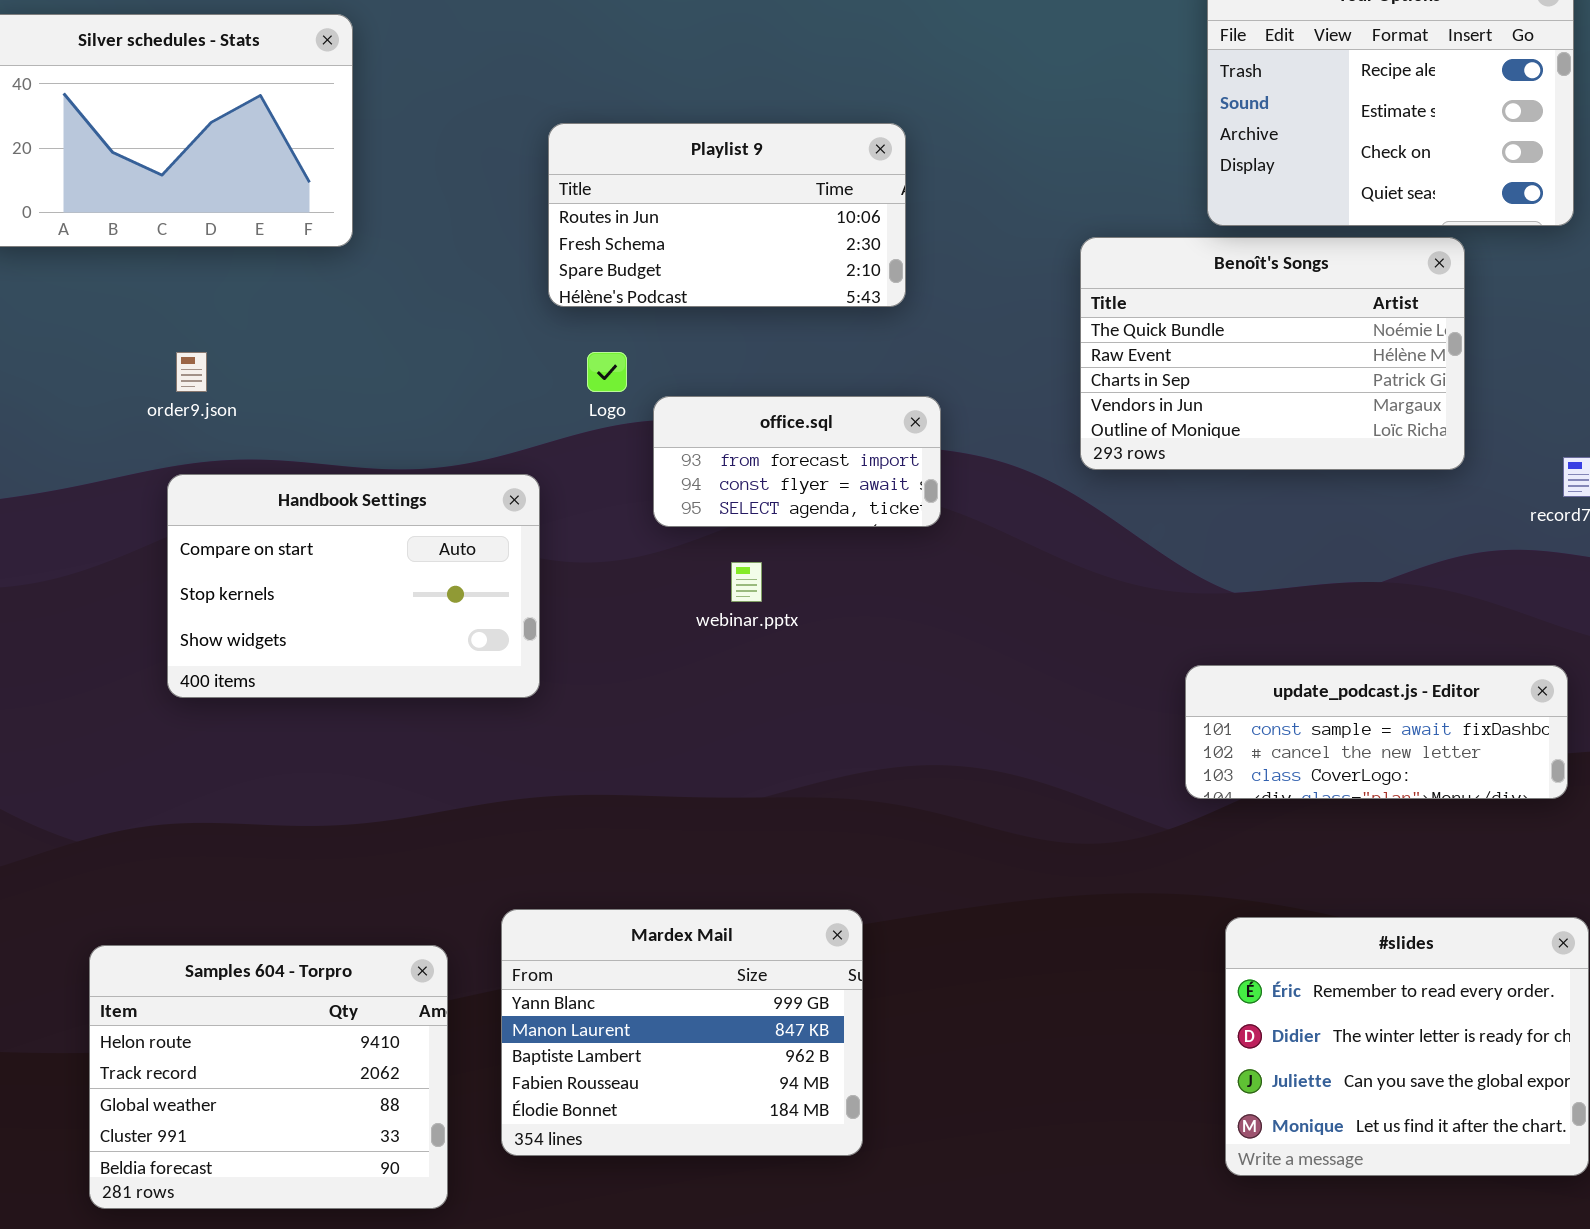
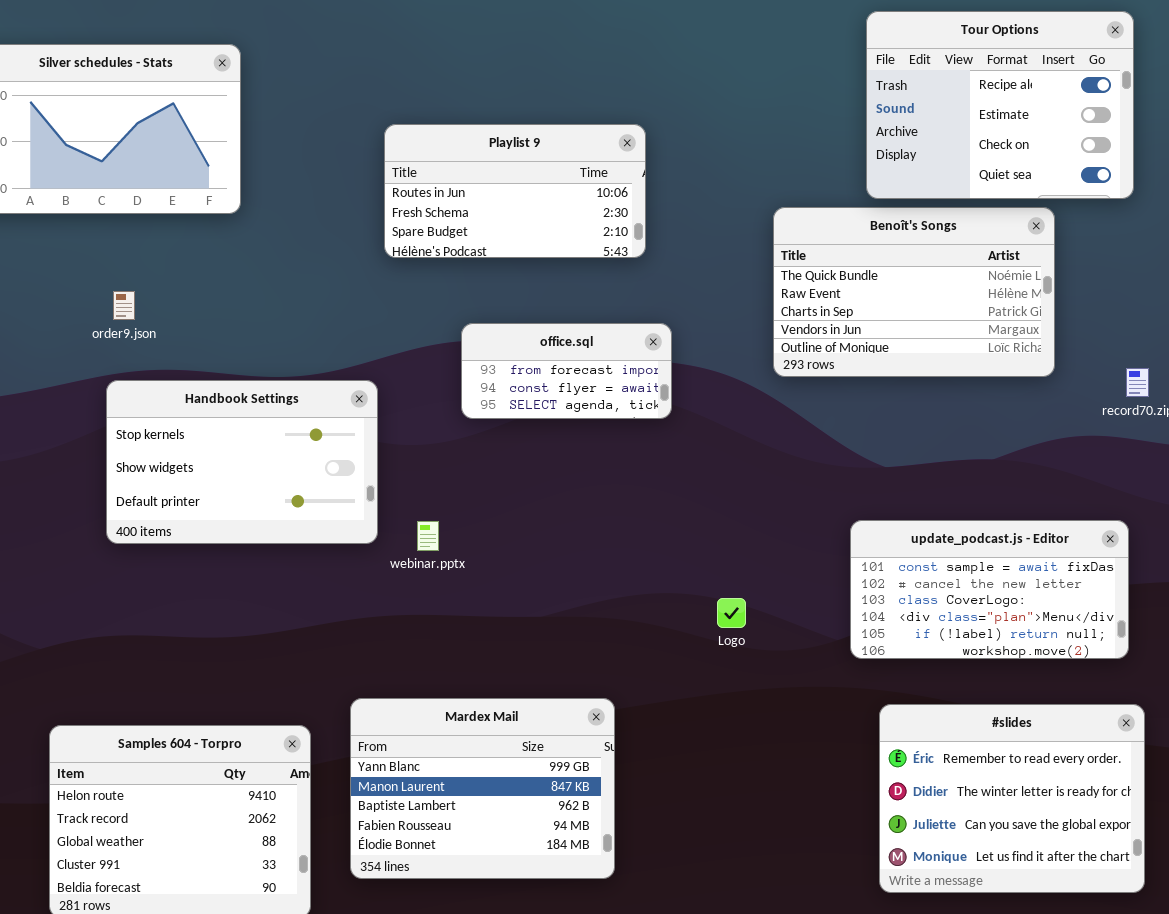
Logo: [587,352,627,392] -> [717,598,746,628], moved
Handbook Settings: [167,474,540,698] -> [106,380,378,544], scrolled down 1 row
webinar.pptx: [731,562,762,602] -> [417,521,439,551], moved
update_podcast.js - Editor: [1185,665,1568,799] -> [850,520,1129,659], resized

